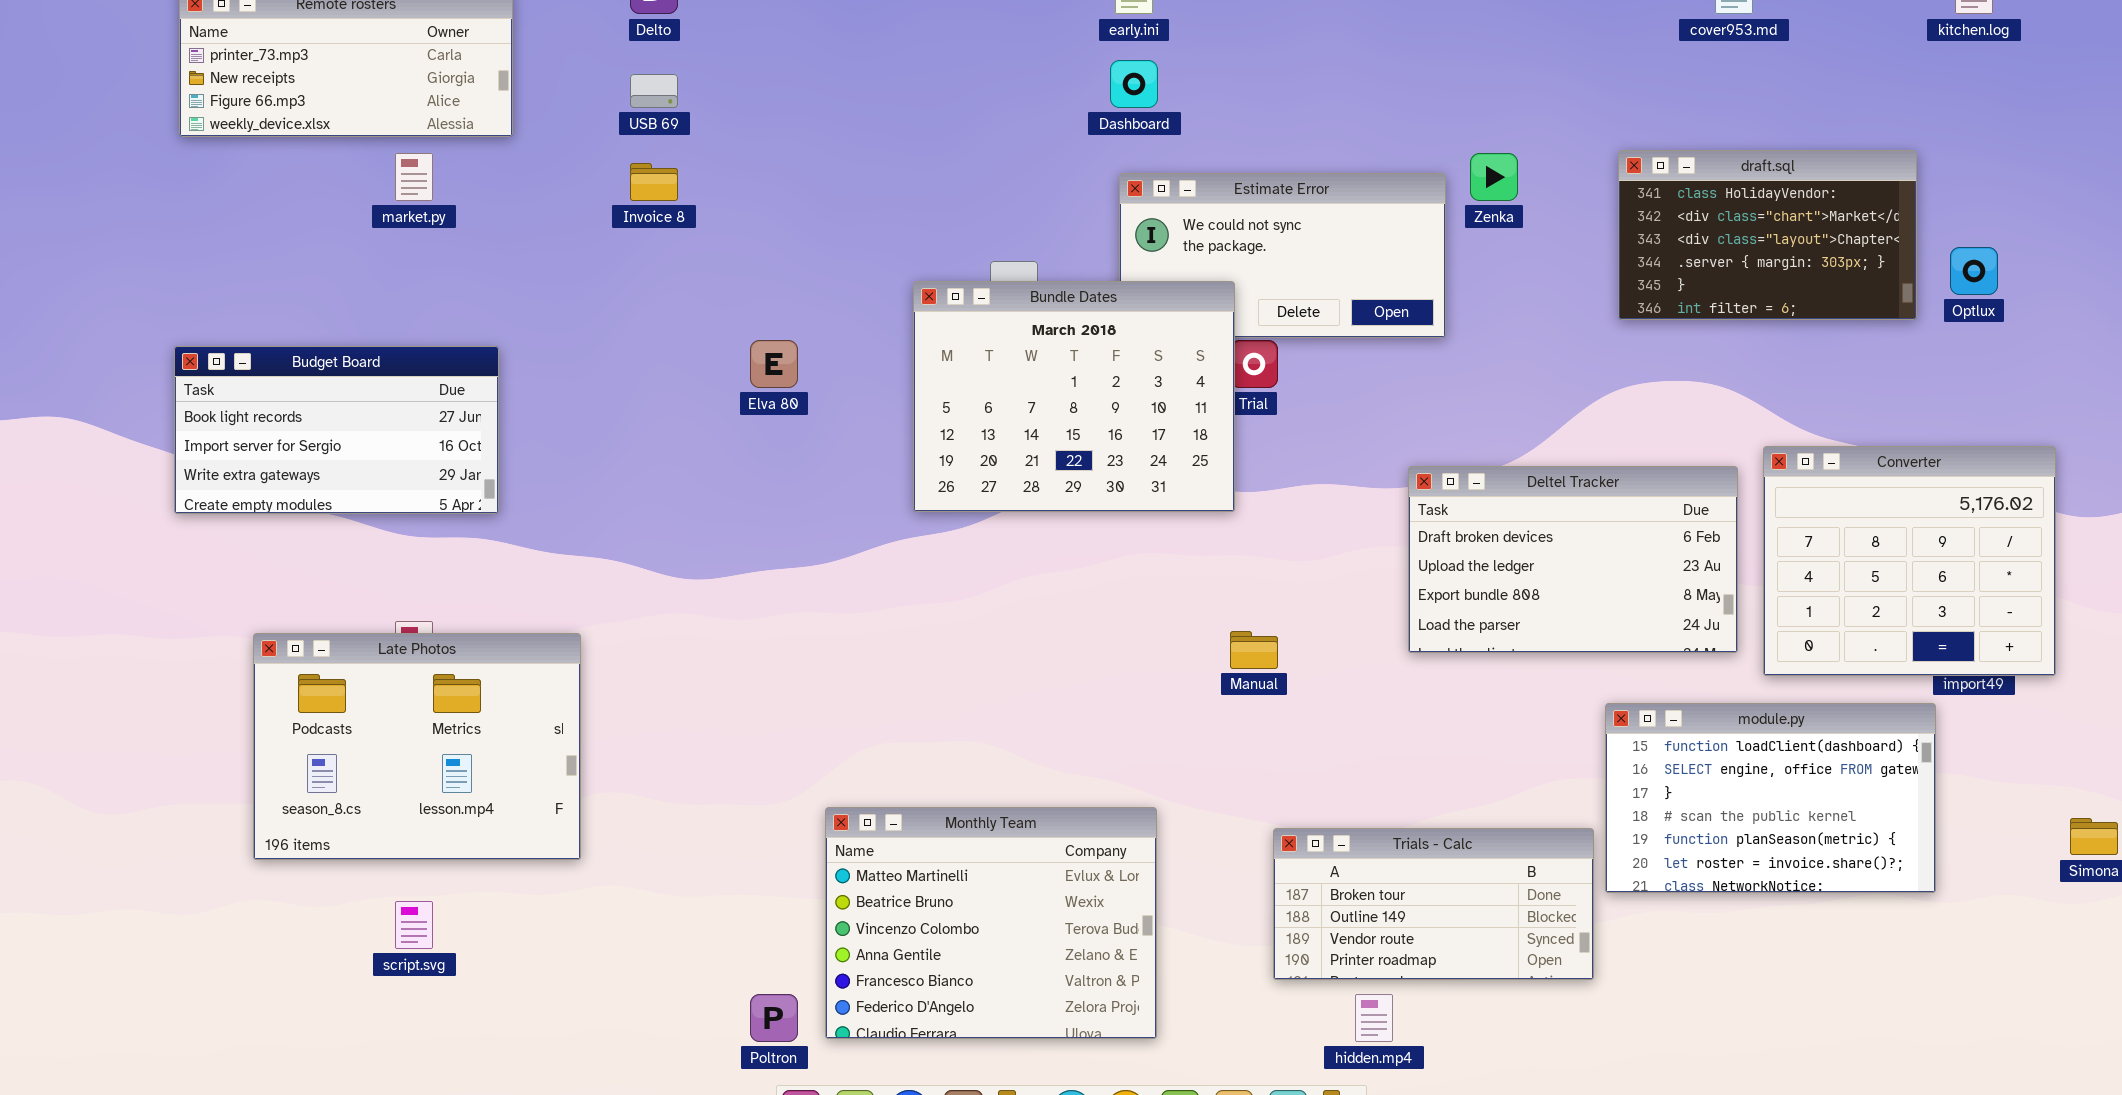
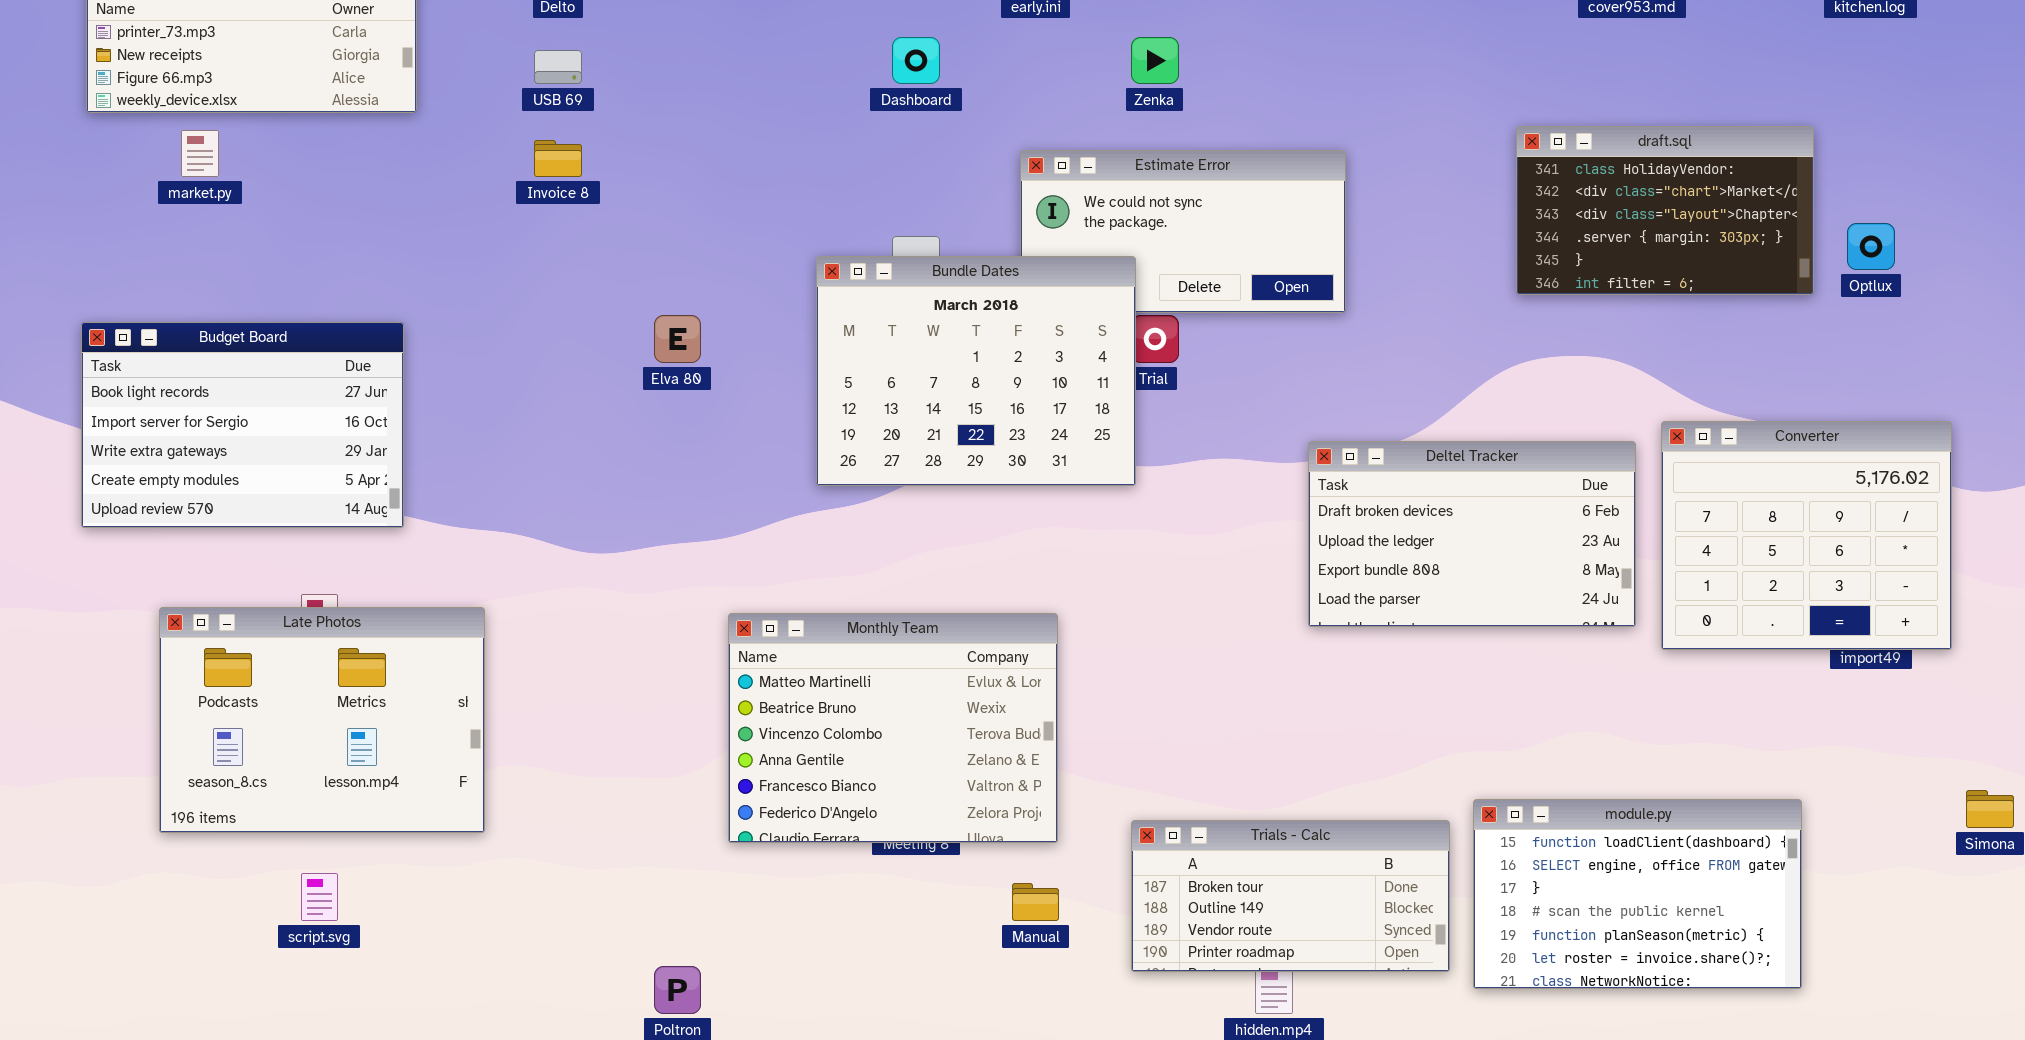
Dashboard: [1110,60,1158,108] -> [892,37,940,84], moved
market.py: [395,153,433,201] -> [181,130,219,177], moved
Zenka: [1470,153,1518,201] -> [1131,37,1179,84], moved
Budget Board: [174,346,499,514] -> [81,322,404,528], resized
Manual: [1230,631,1278,669] -> [1012,883,1059,921], moved
module.py: [1605,703,1936,893] -> [1473,799,1802,989], moved
Monthly Team: [825,807,1157,1039] -> [728,613,1058,843], moved
Trials - Calc: [1273,828,1594,980] -> [1131,820,1450,972], moved

